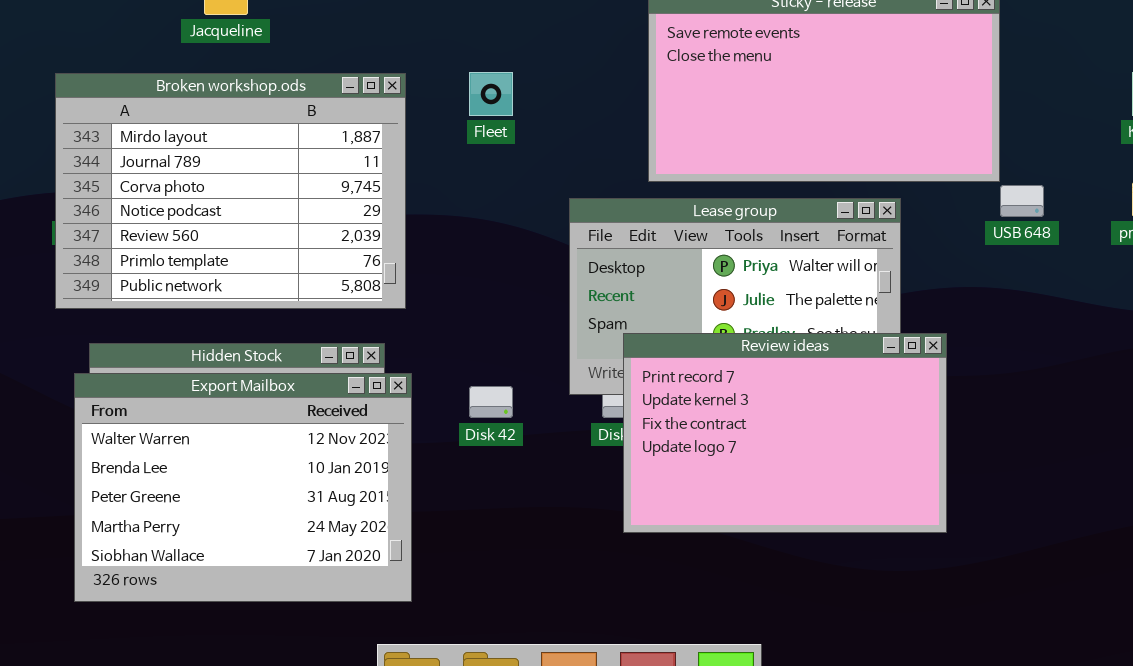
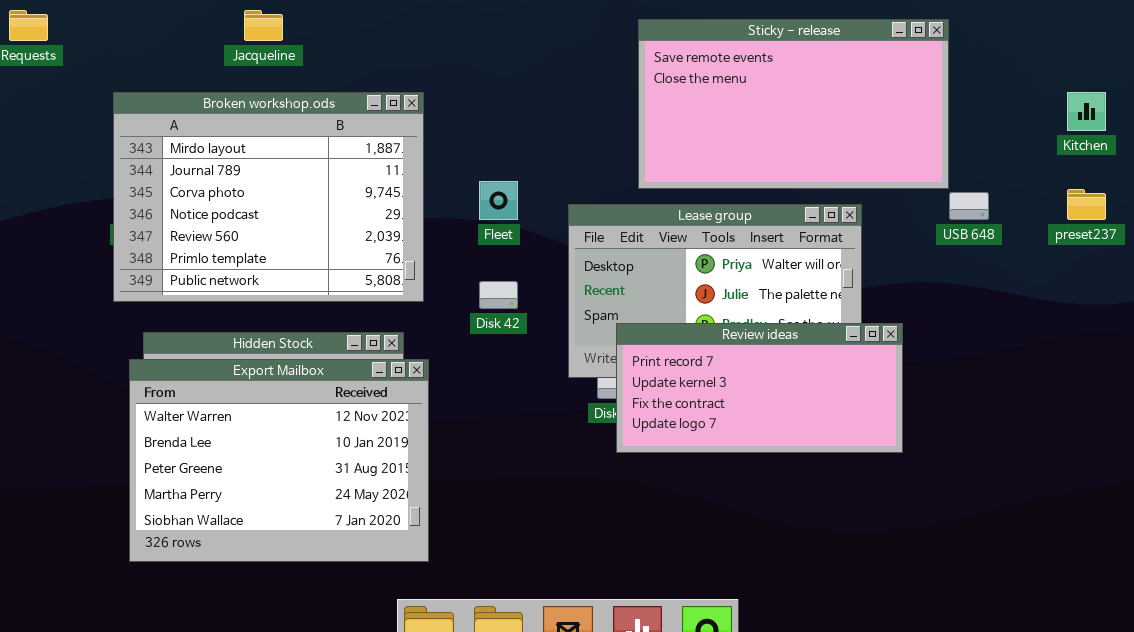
Fleet: [469,72,513,116] -> [479,181,518,220], moved
Review ideas: [623,333,947,533] -> [616,323,903,453], resized
Disk 42: [469,386,513,418] -> [479,281,518,309], moved

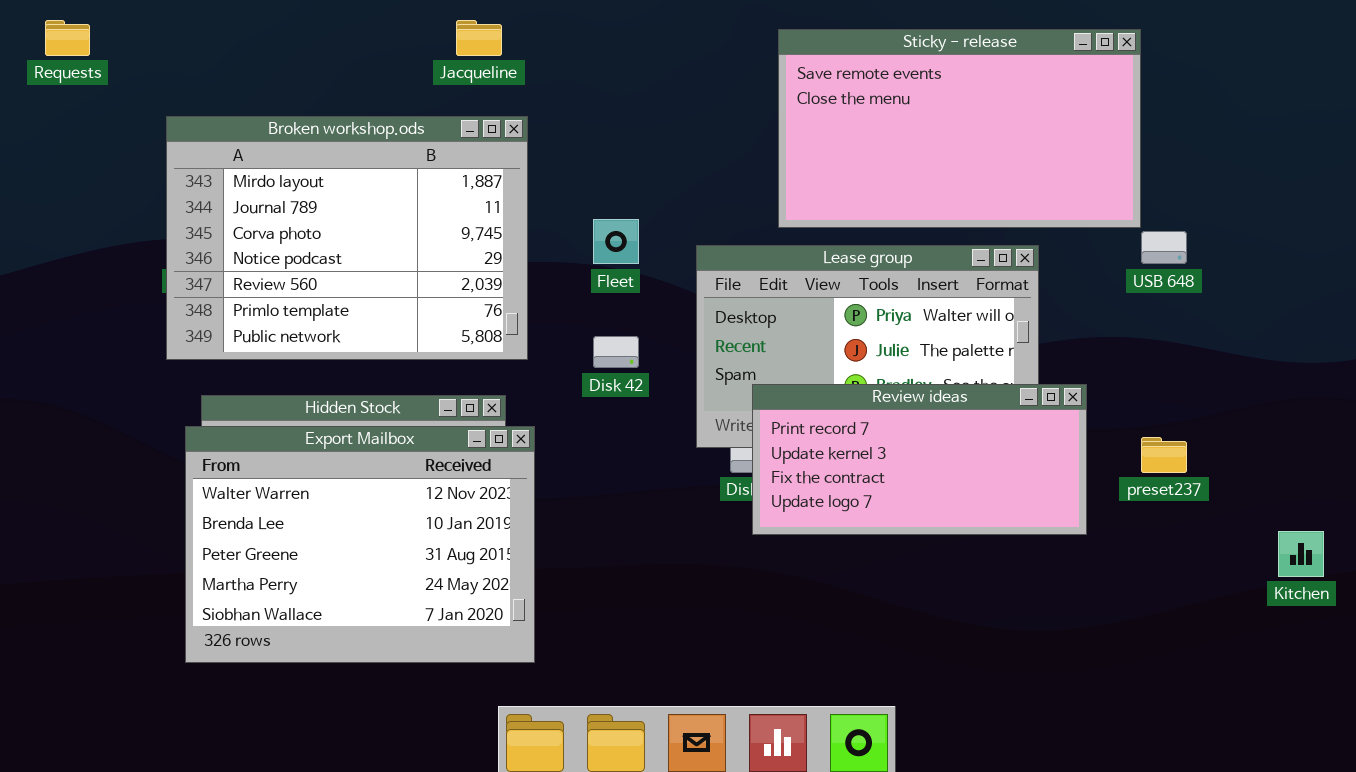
Jacqueline: [244,10,283,41] -> [456,20,502,56], moved
Kitchen: [1067,92,1106,131] -> [1278,531,1324,577], moved
preset237: [1067,189,1106,220] -> [1141,437,1187,473], moved

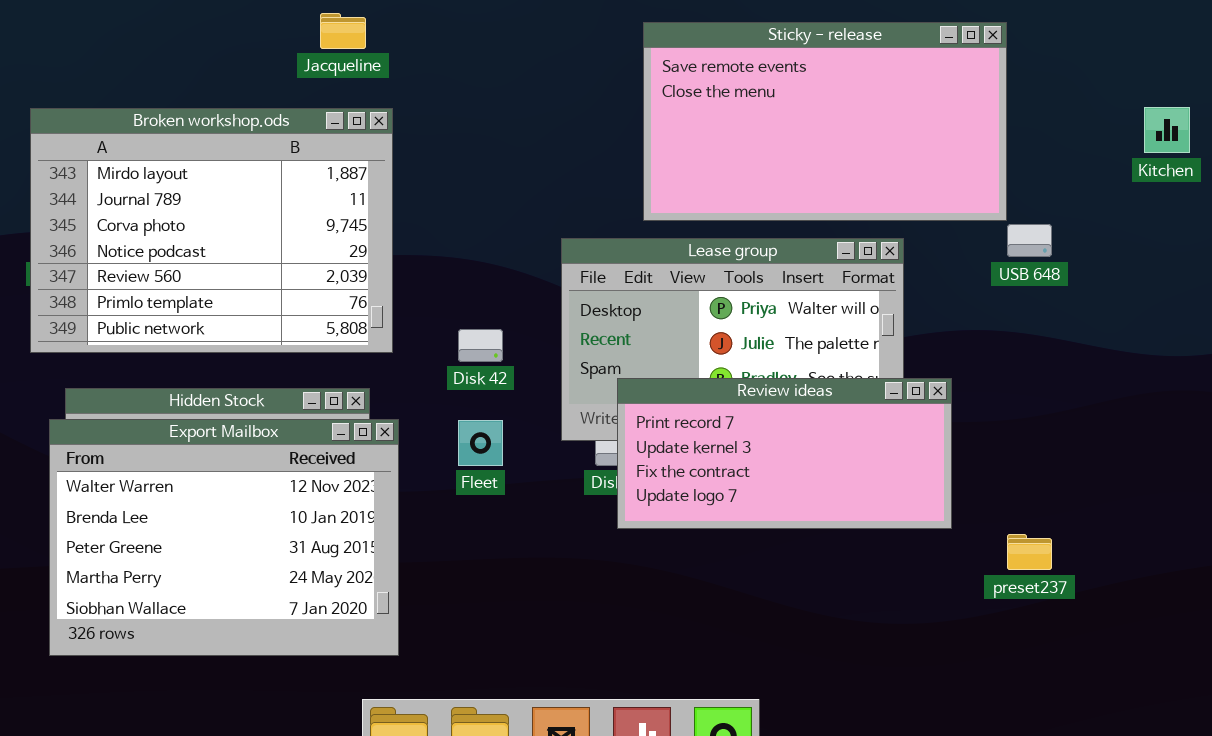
Fleet: [593,219,639,264] -> [458,420,503,466], moved
preset237: [1141,437,1187,473] -> [1007,534,1052,570], moved
Kitchen: [1278,531,1324,577] -> [1144,107,1190,153], moved

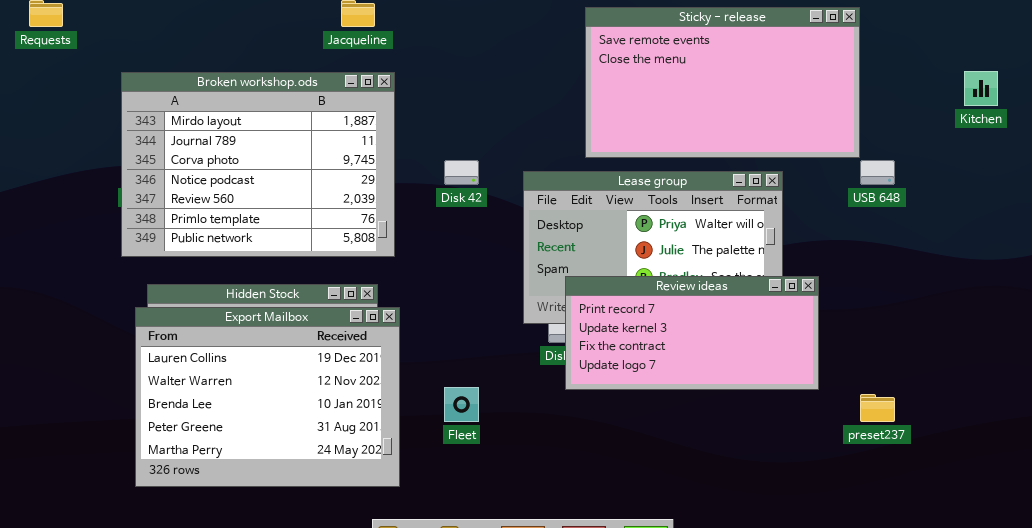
Disk 42: [458,329,503,362] -> [444,160,479,185], moved
Export Mailbox: [49,419,399,656] -> [135,307,400,487], scrolled up 1 row
Fleet: [458,420,503,466] -> [444,387,479,422], moved

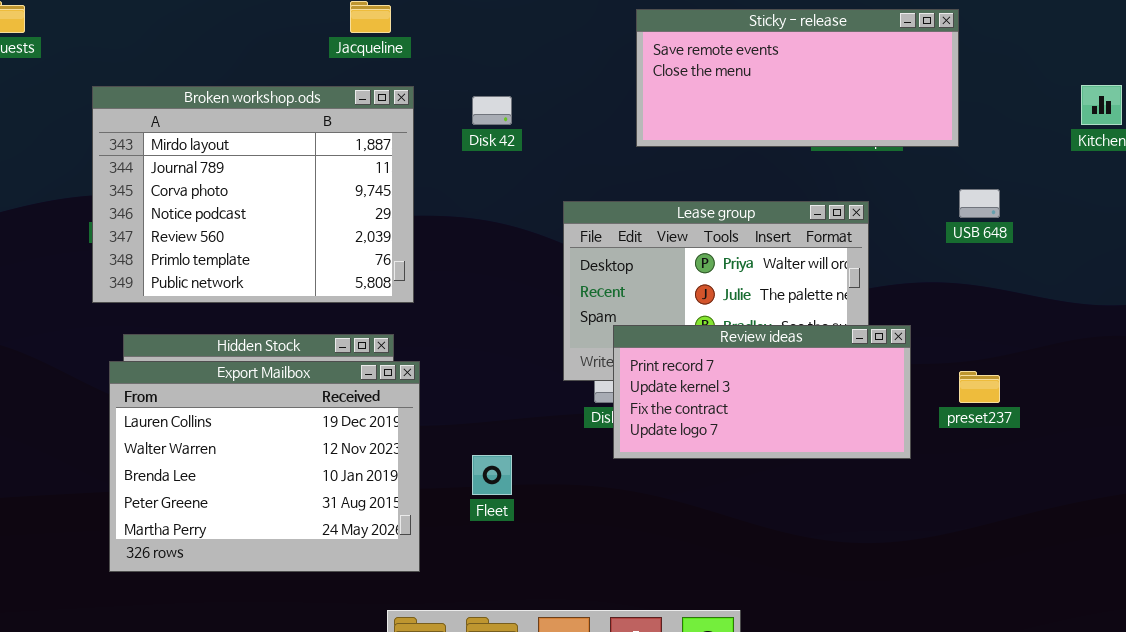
Sticky - release: [585,7,860,158] -> [636,9,959,147], resized
Disk 42: [444,160,479,185] -> [472,96,512,125], moved
preset237: [860,394,895,422] -> [959,371,1000,403], moved

